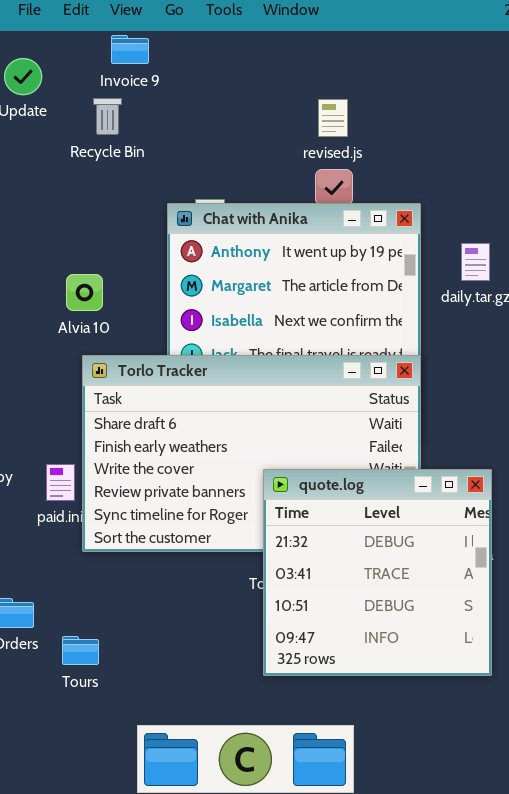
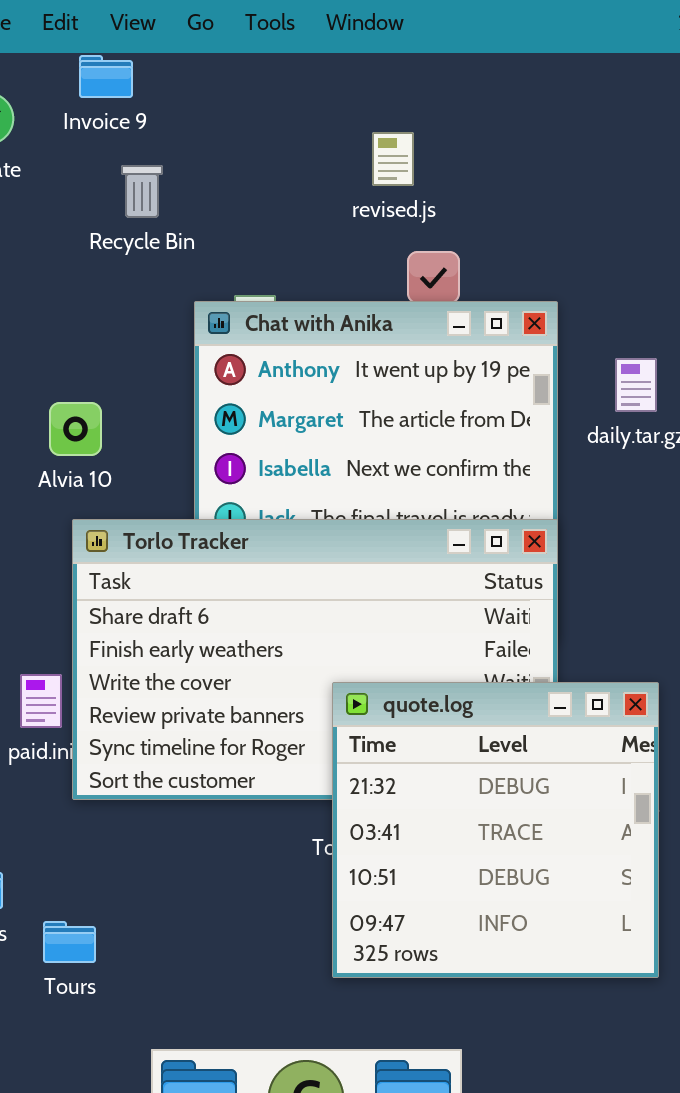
Invoice 9: [111,35,149,64] -> [79,55,133,98], moved
Recycle Bin: [93,98,122,135] -> [121,165,163,218], moved
revised.js: [318,99,348,137] -> [372,132,414,186], moved

